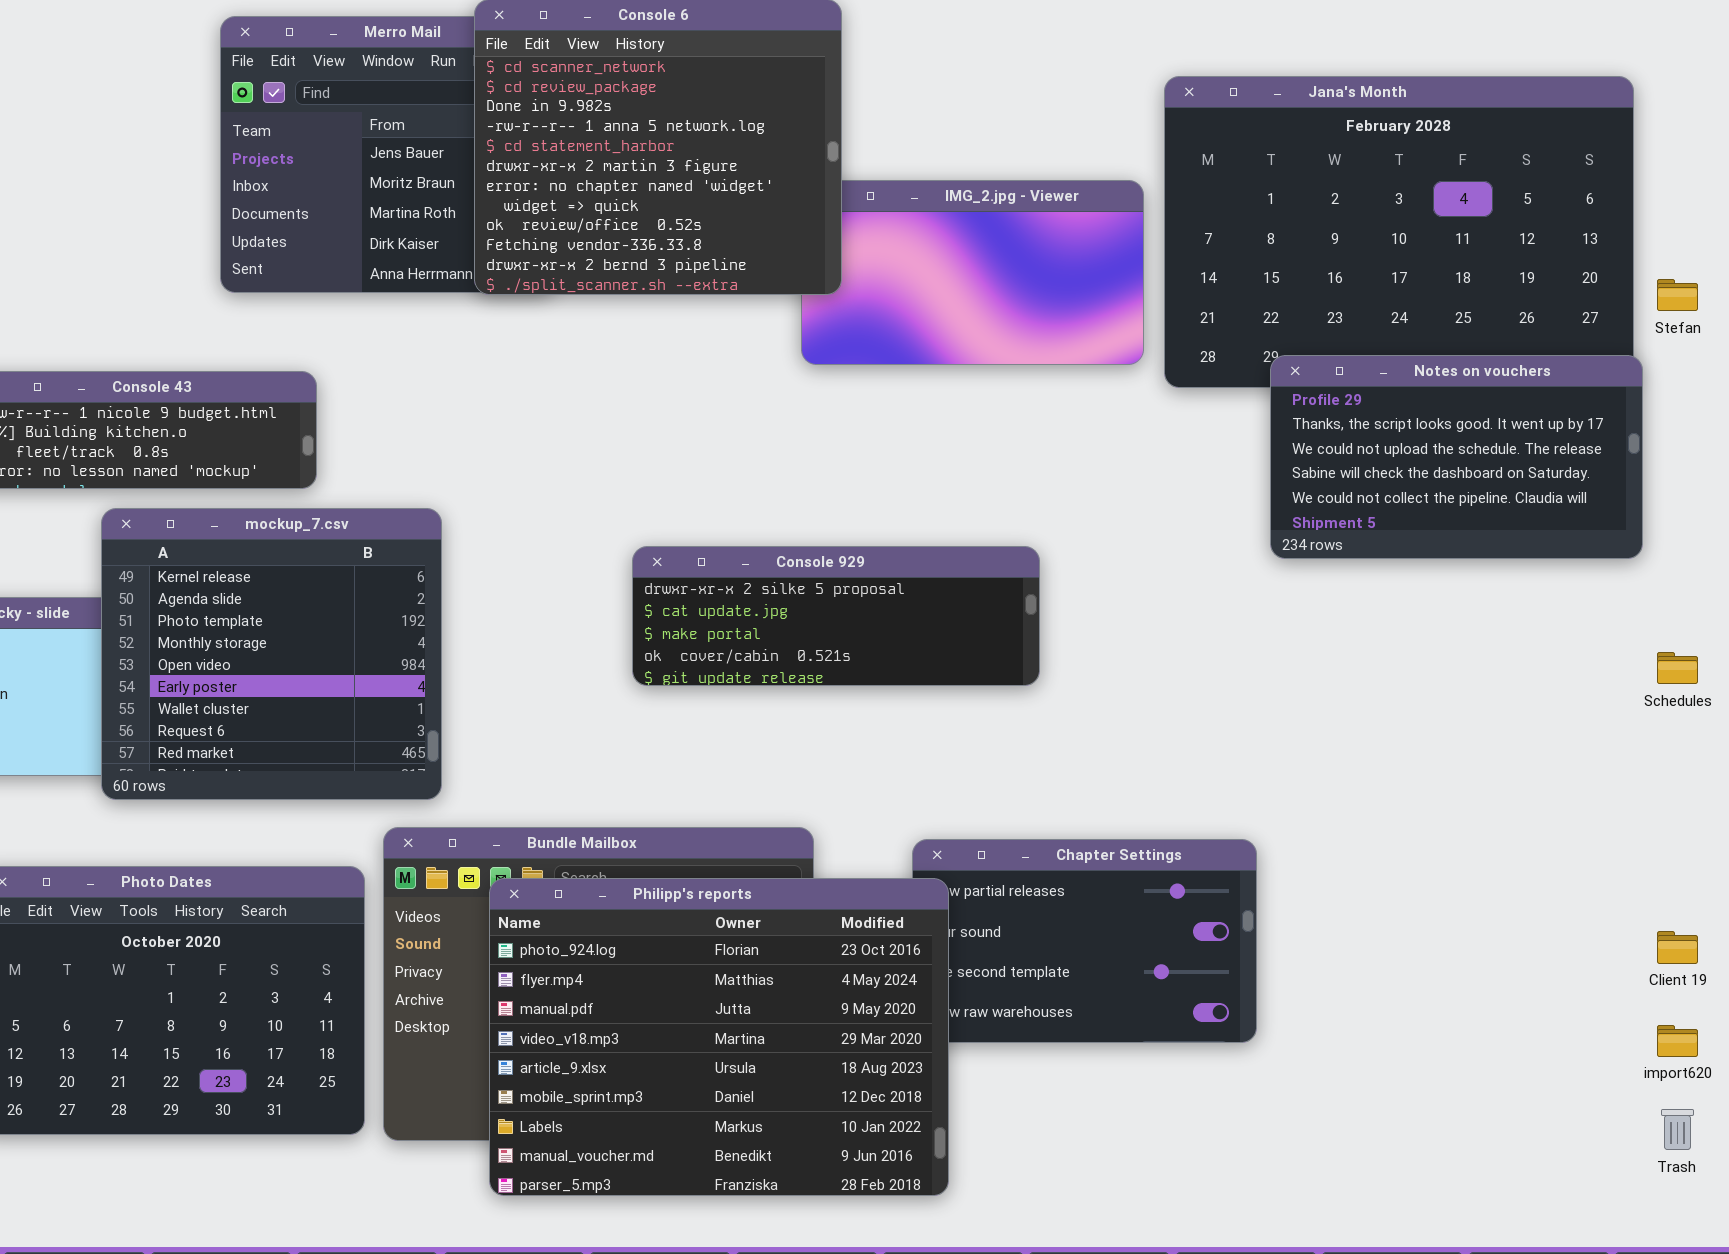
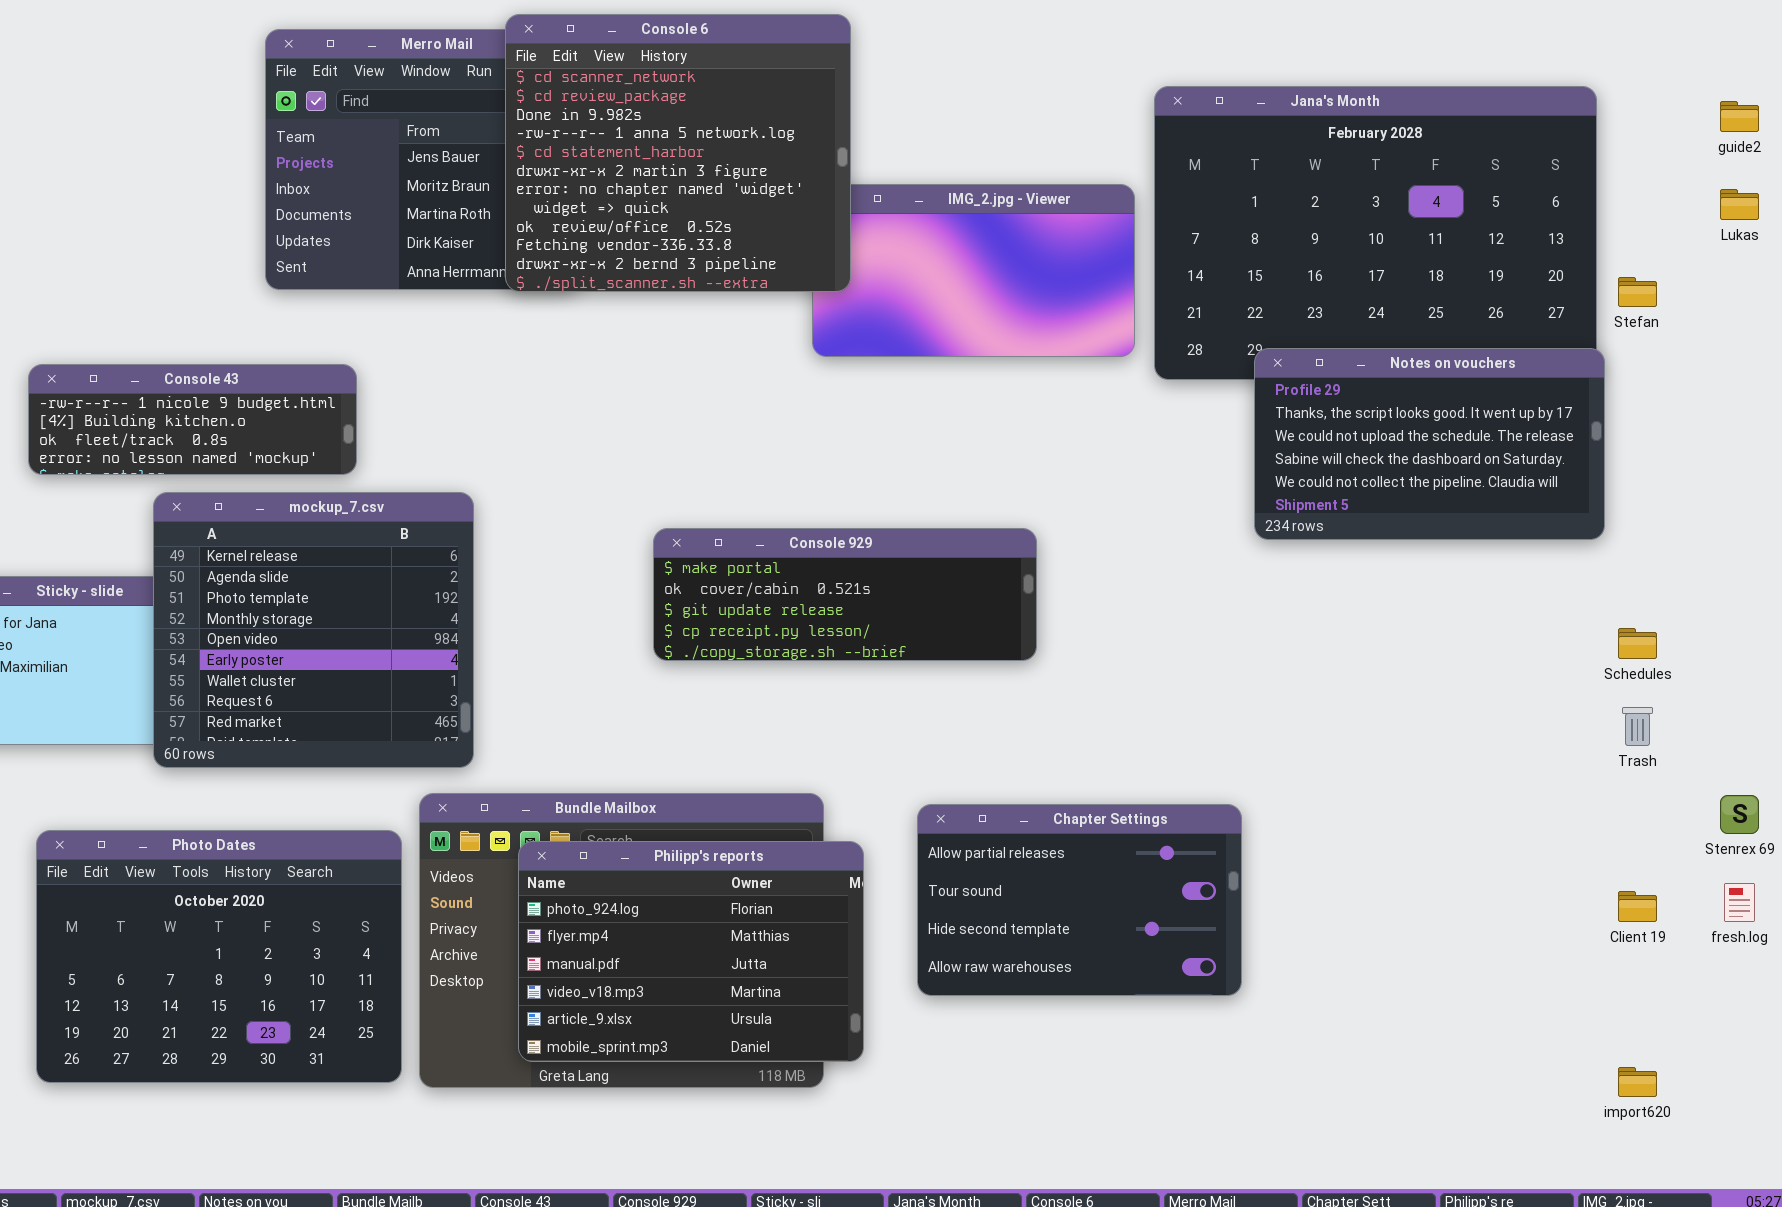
Console 929: [632,546,1040,686] -> [653,528,1037,661], scrolled down 2 rows
Philipp's reports: [489,878,949,1196] -> [518,841,864,1062], resized
import620: [1657,1025,1698,1057] -> [1618,1067,1657,1097], moved
Trash: [1661,1109,1694,1150] -> [1622,707,1653,746], moved

